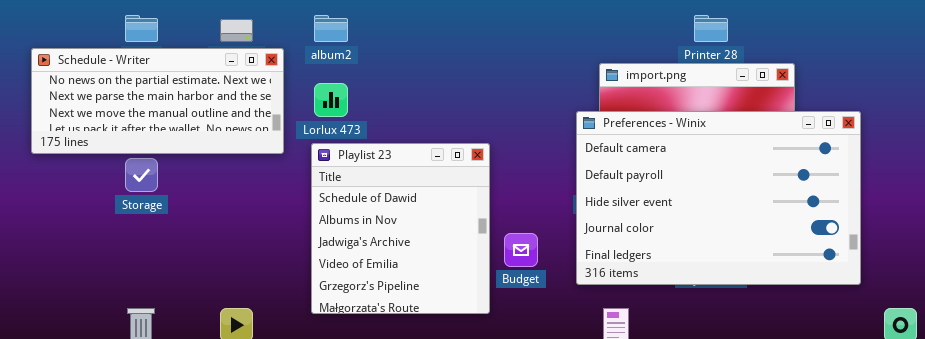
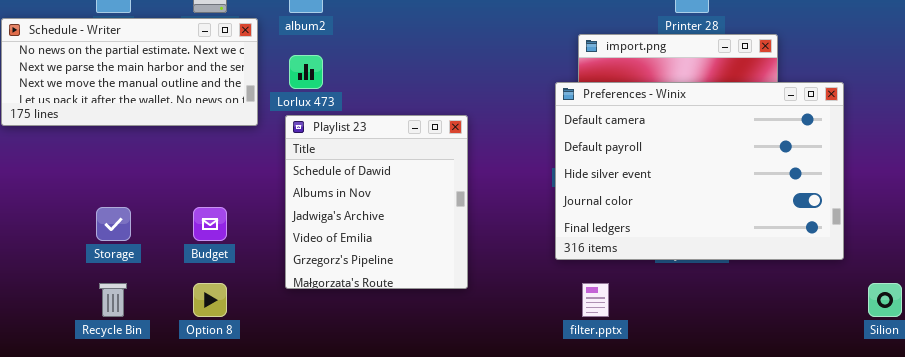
Storage: [125,158,158,192] -> [96,207,131,241], moved
Budget: [504,233,538,267] -> [193,207,227,241], moved

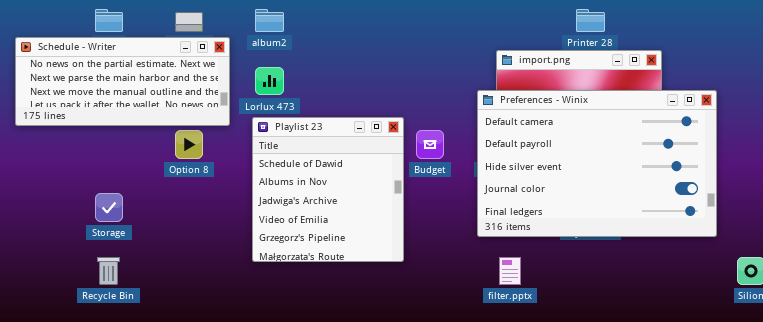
Budget: [193,207,227,241] -> [416,130,444,159], moved
Option 8: [193,283,227,317] -> [175,130,203,159], moved

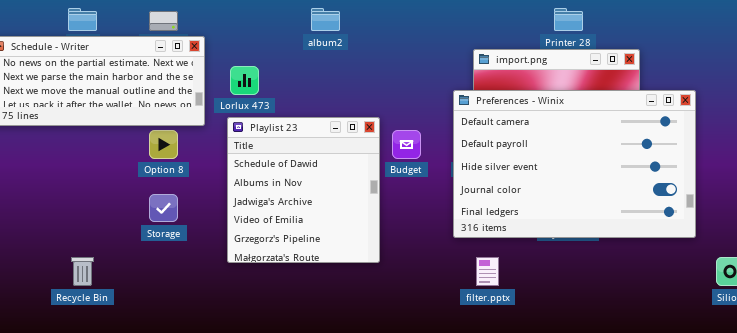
album2: [255,9,284,32] -> [311,8,340,31], moved
Storage: [95,193,123,222] -> [149,194,178,222], moved

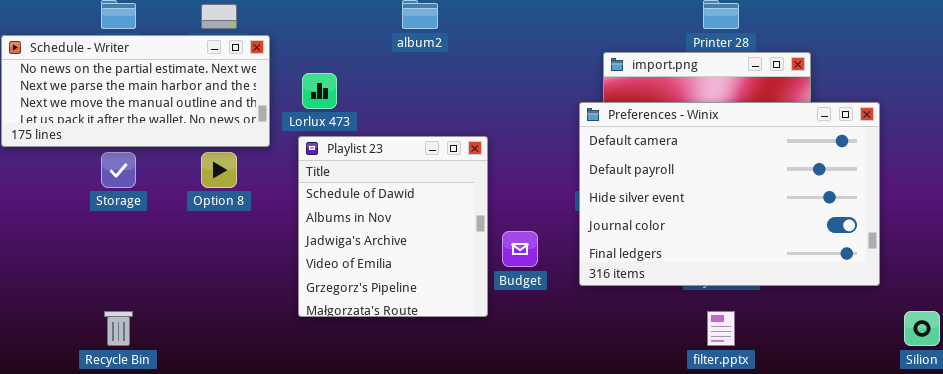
Budget: [392,130,421,159] -> [502,231,538,267], moved
Storage: [149,194,178,222] -> [101,152,136,188], moved
filter.pptx: [476,257,499,286] -> [707,311,735,346], moved

